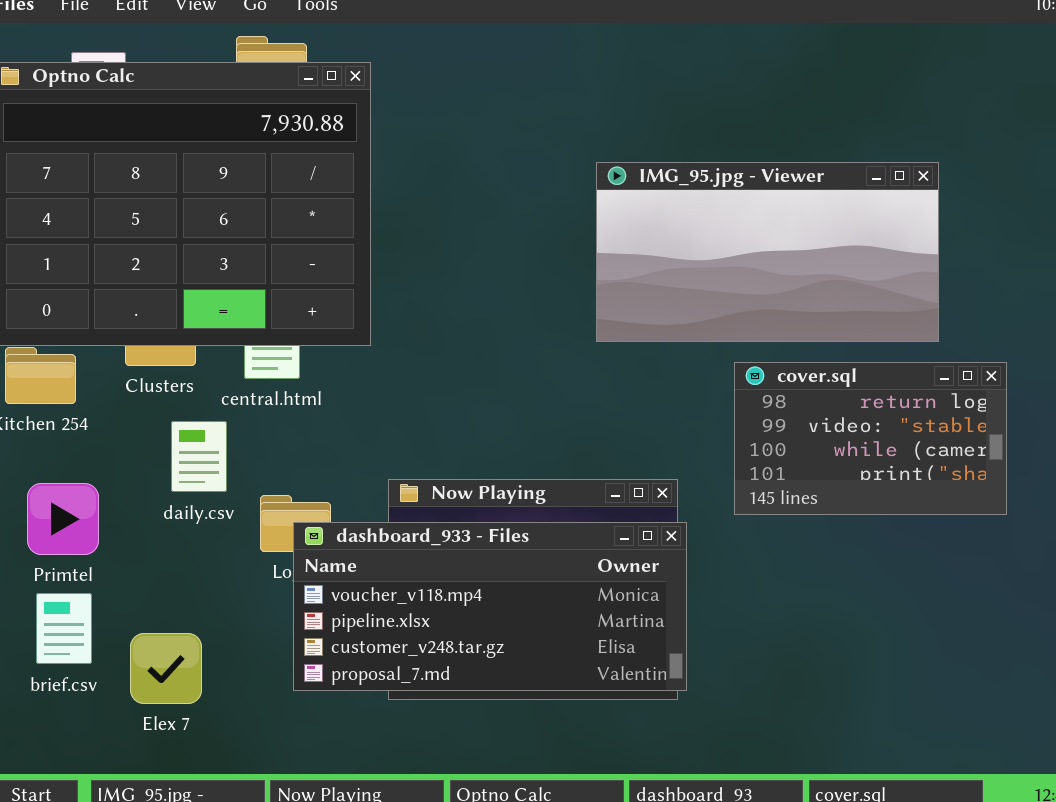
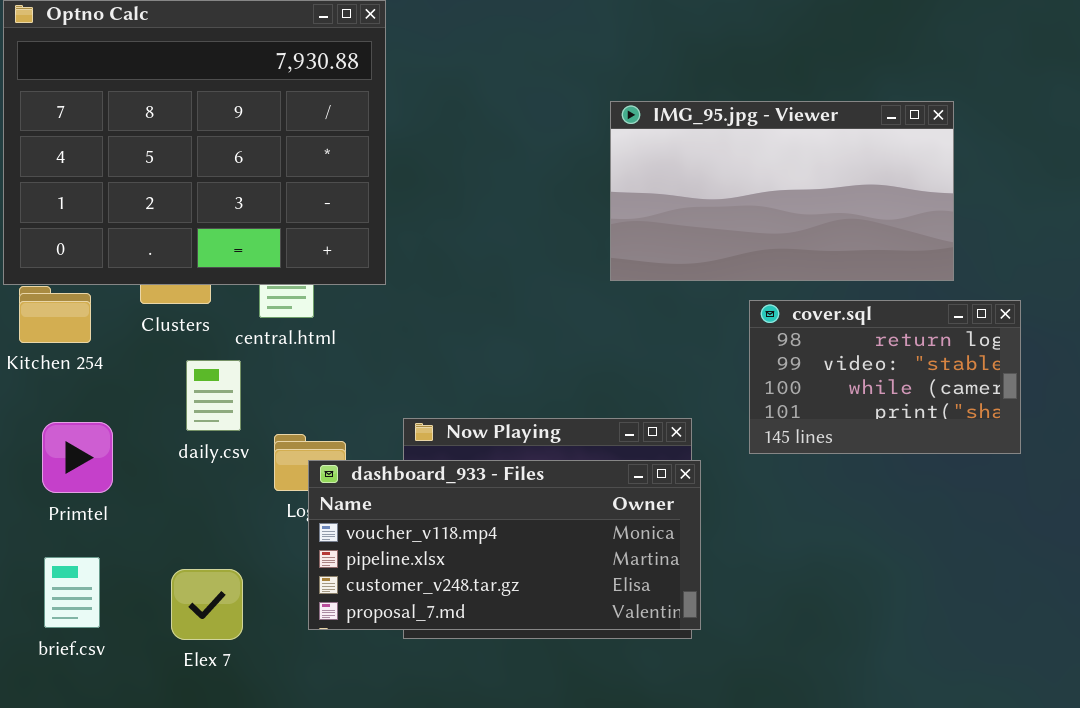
brief.csv: [36,593,92,664] -> [44,557,100,628], moved
Elex 7: [130,633,202,704] -> [171,569,243,640], moved

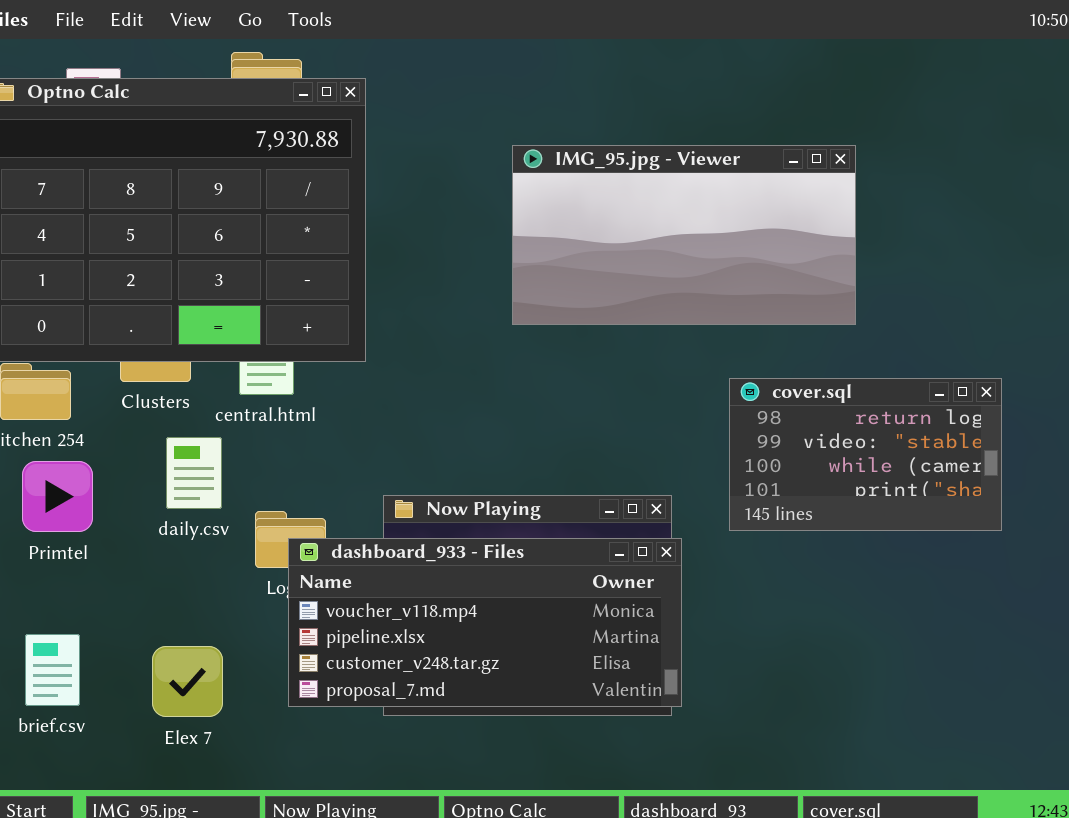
IMG_95.jpg - Viewer: [610,101,954,281] -> [512,145,856,325], moved
Primtel: [42,422,113,493] -> [22,461,93,532], moved

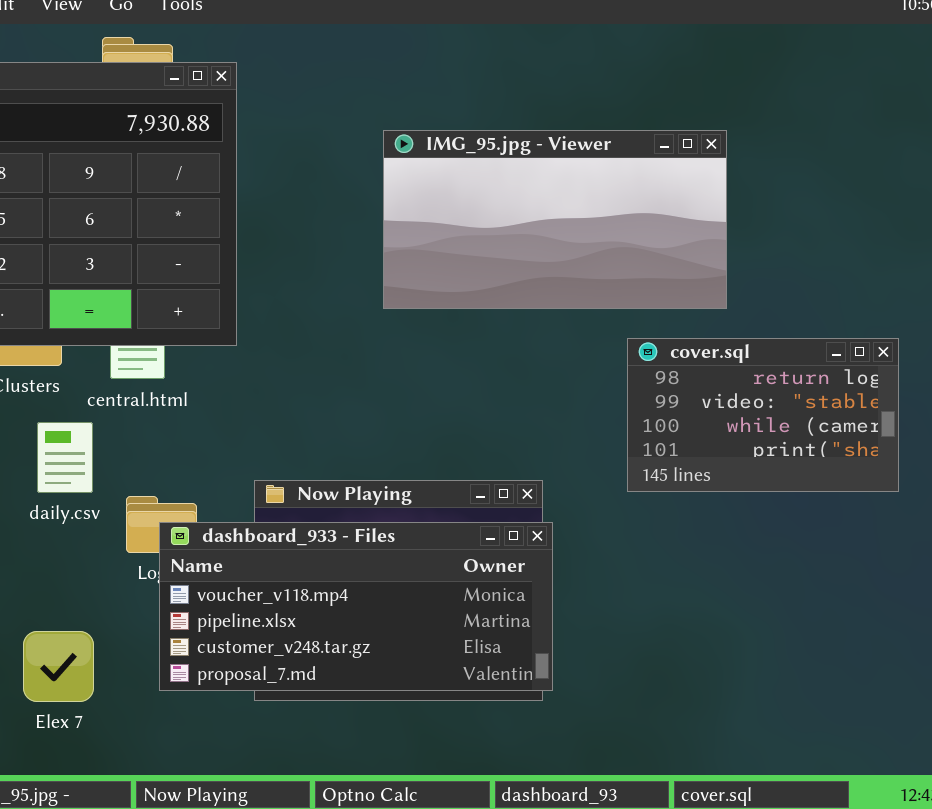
cover.sql: [729,378,1002,531] -> [627,338,899,492], moved

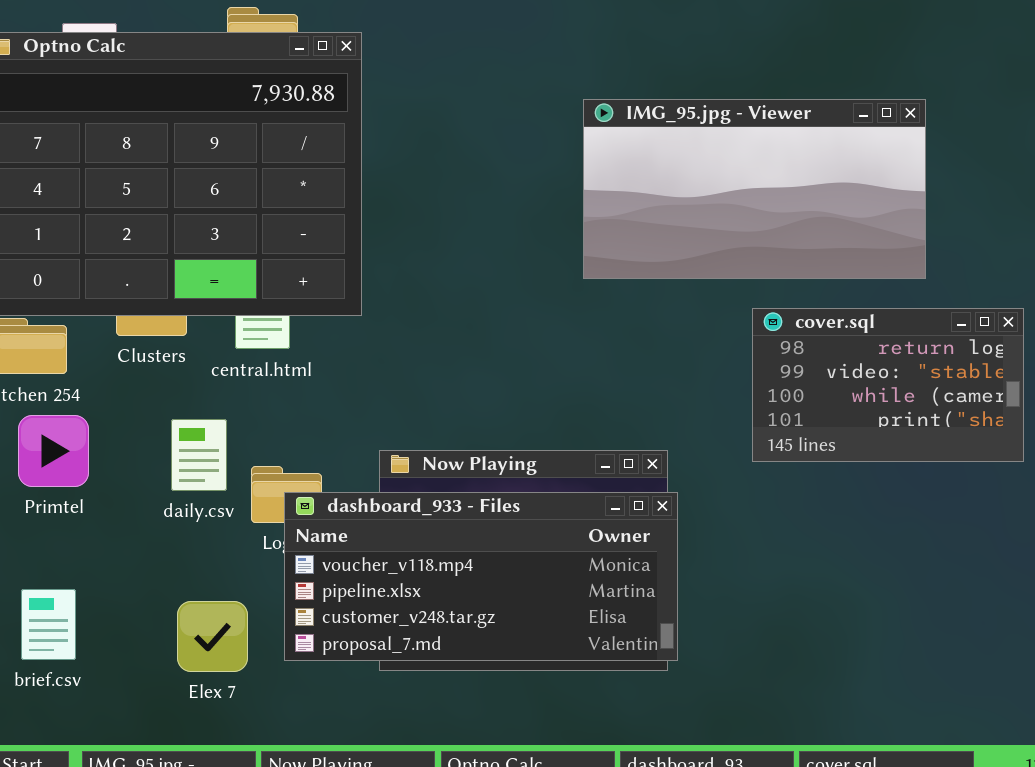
IMG_95.jpg - Viewer: [383,130,727,309] -> [583,99,926,279], moved
daily.csv: [37,422,93,493] -> [171,419,227,491], moved
Elex 7: [23,631,94,702] -> [177,601,248,672], moved

